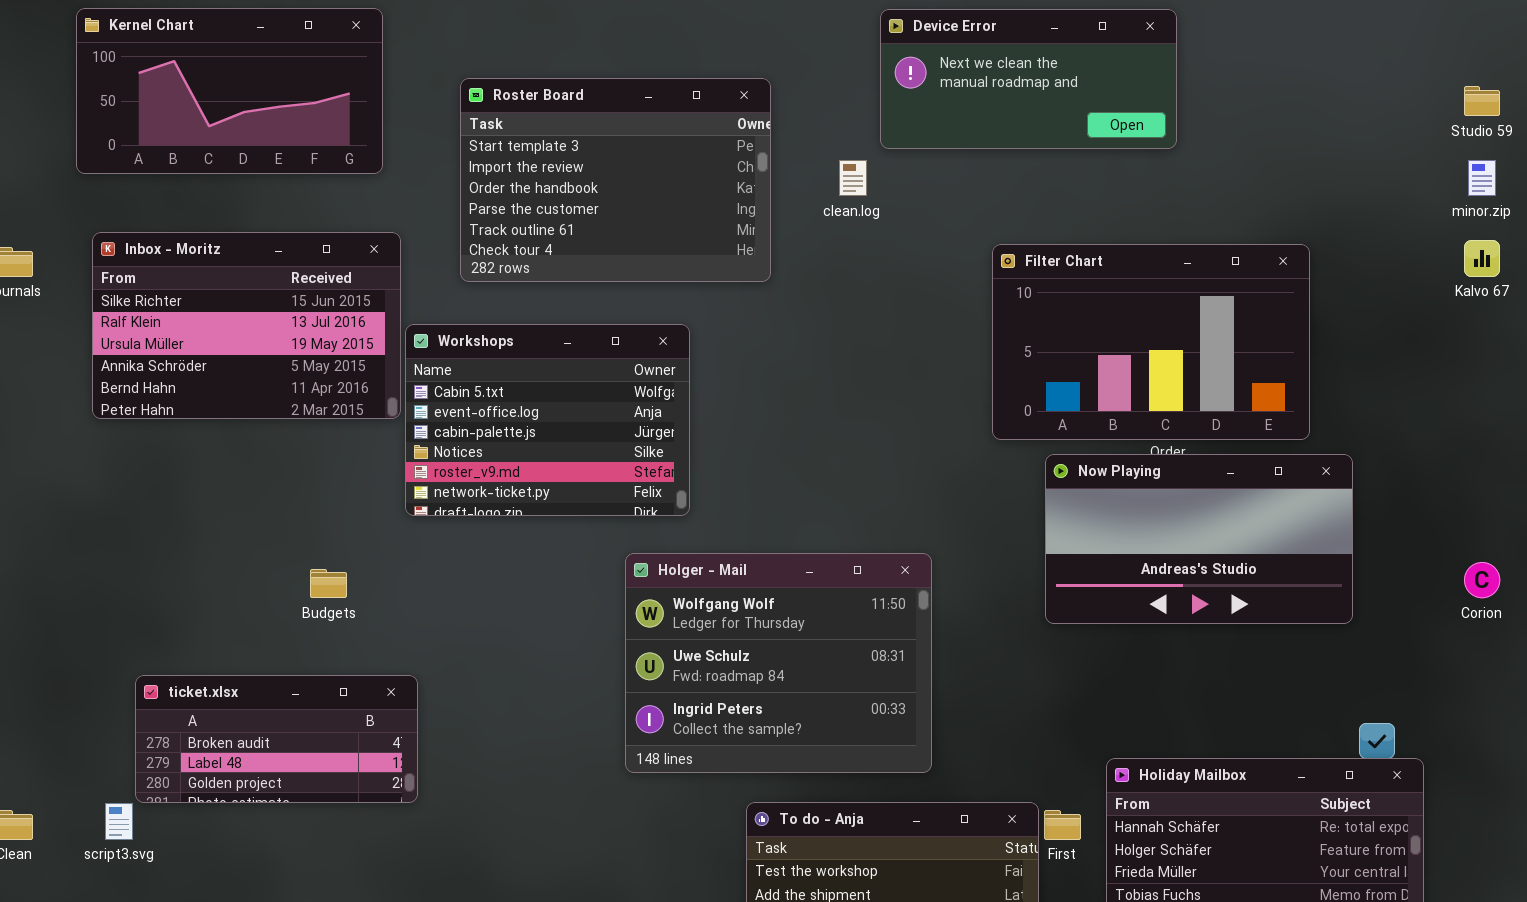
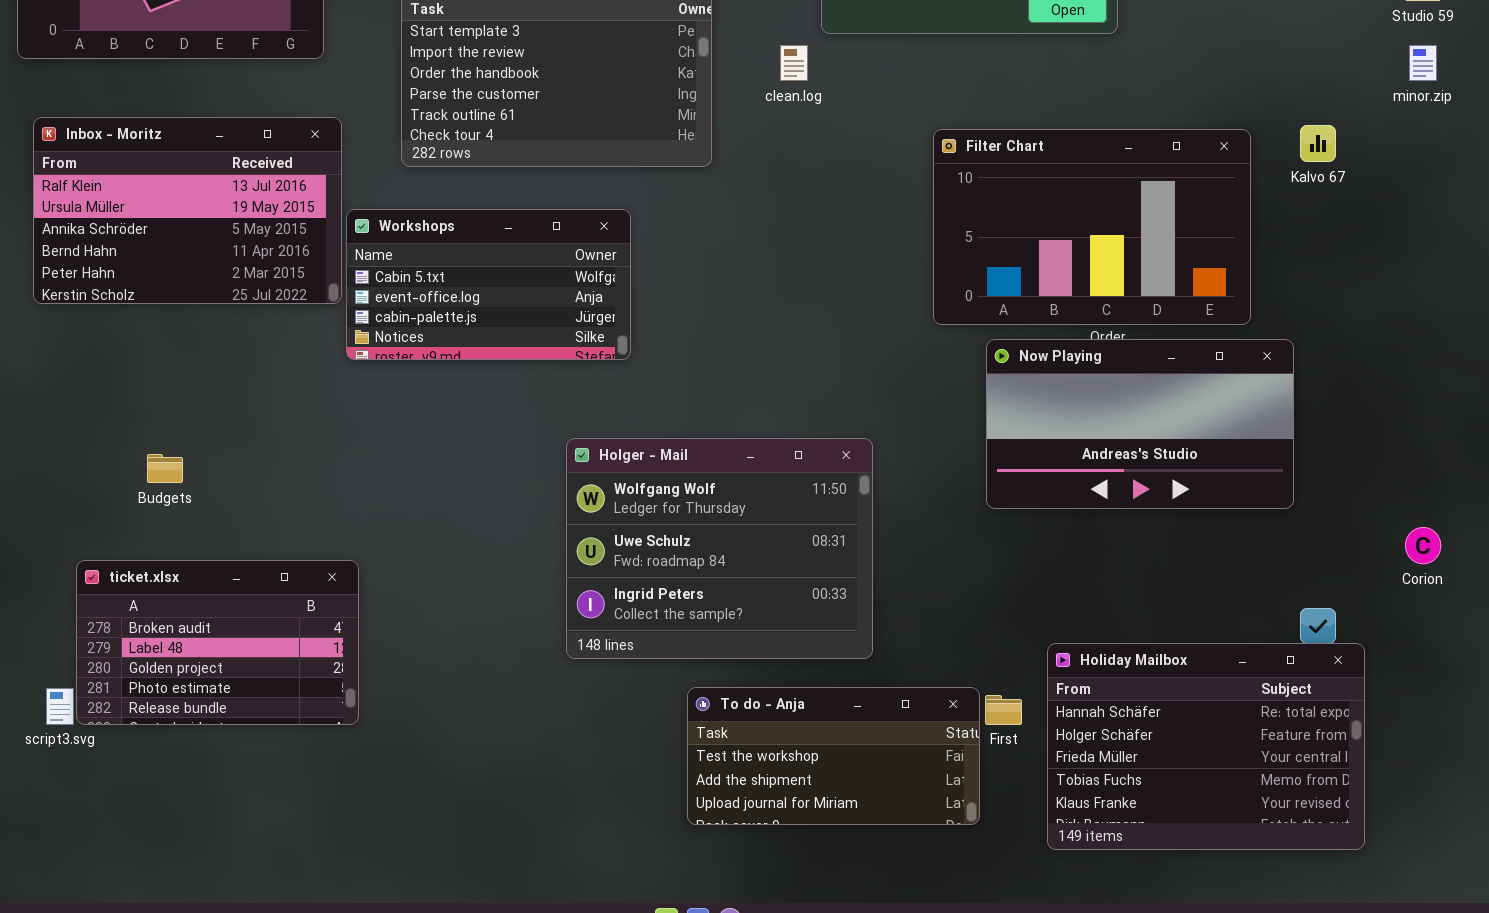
Inbox - Moritz: [92,232,401,419] -> [33,117,342,304], scrolled down 1 row
Kalvo 67: [1464,240,1500,277] -> [1300,125,1336,162], moved
Workshops: [405,324,690,516] -> [346,209,631,360], resized
Corion: [1464,562,1500,598] -> [1405,527,1441,564], moved
Budgets: [310,569,347,598] -> [147,454,183,483], moved
ticket.xlsx: [135,675,418,803] -> [76,560,359,725], resized

